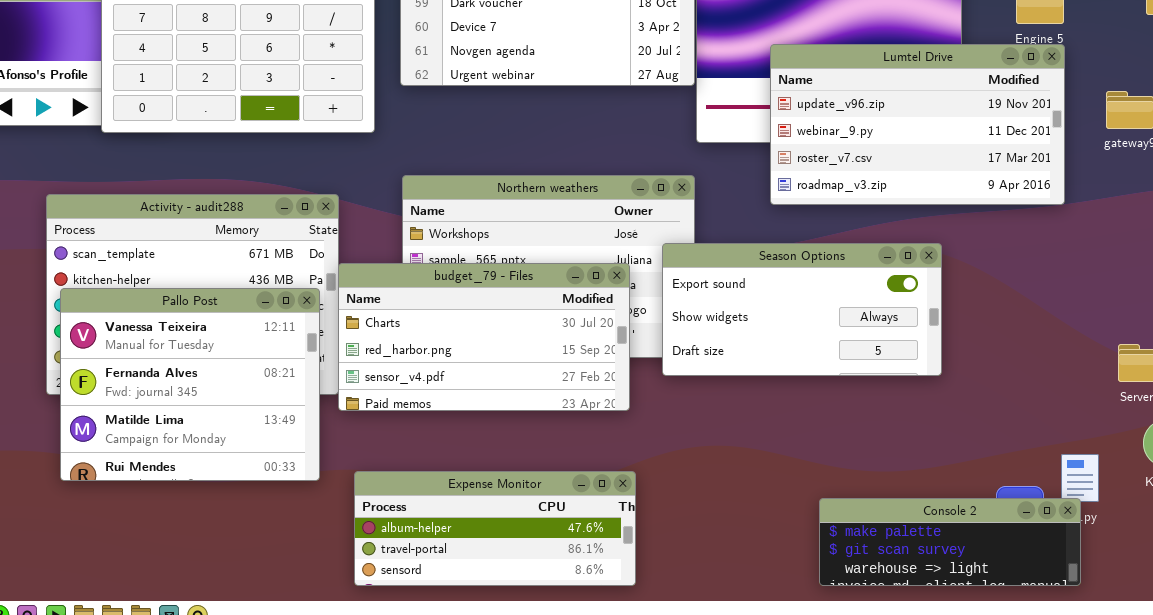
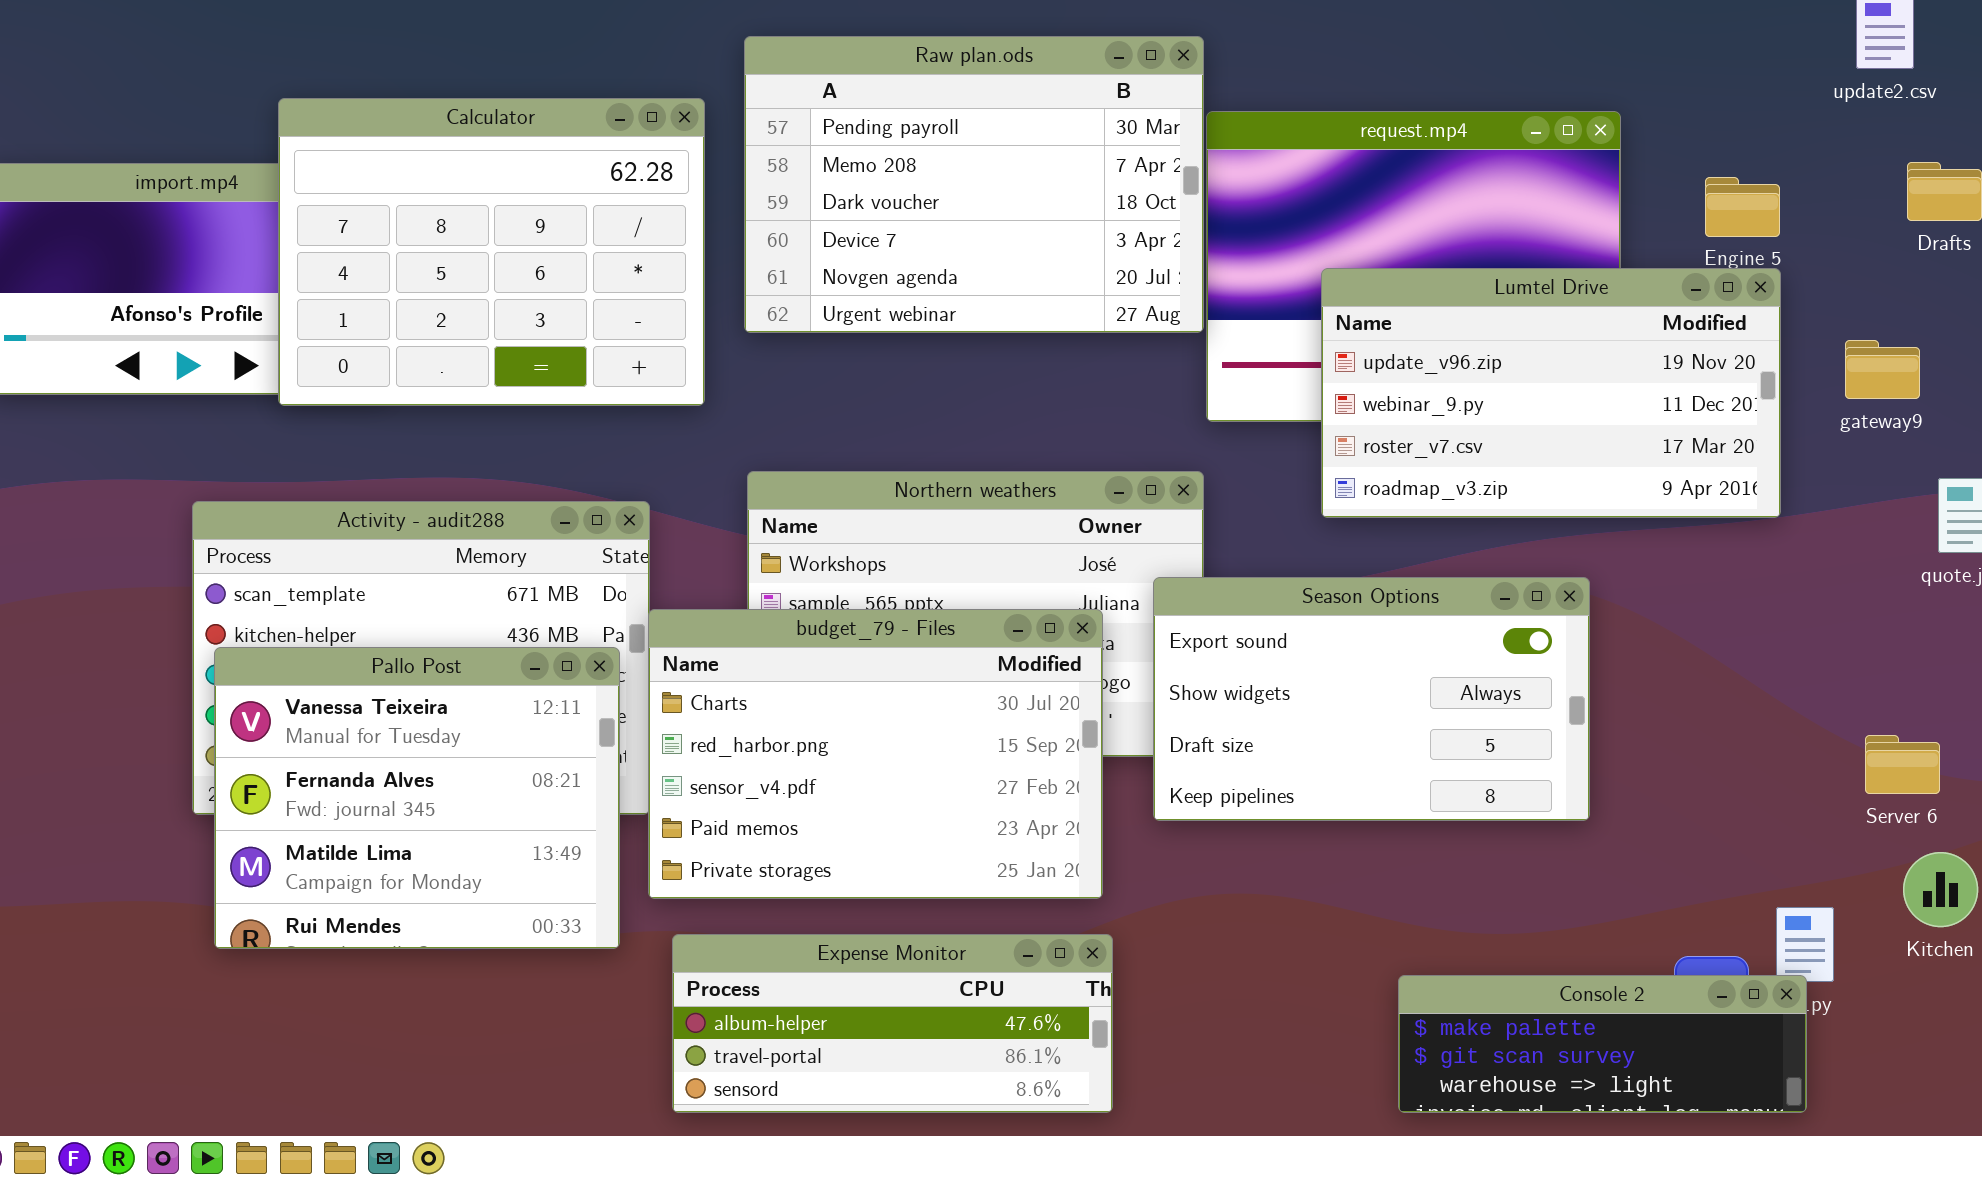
Season Options: [662,243,942,376] -> [1153,577,1590,821], resized
budget_79 - Files: [338,263,630,411] -> [648,609,1103,899], resized

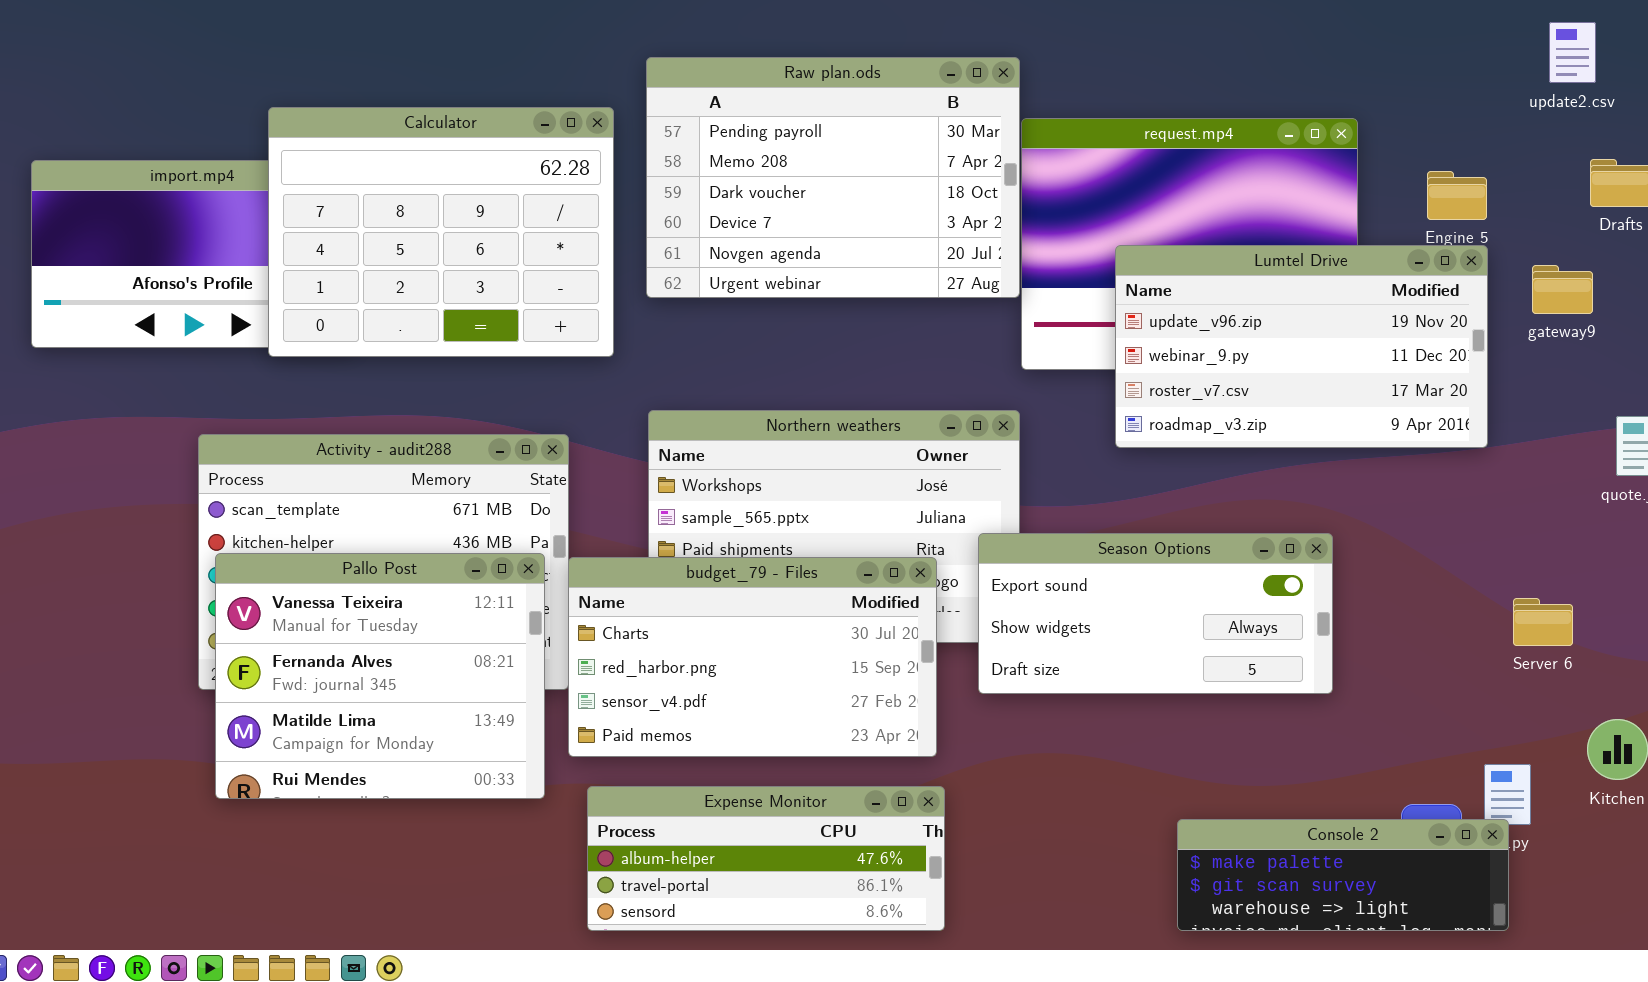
gateway9: [1845,340,1920,399] -> [1532,265,1593,314], moved
Season Options: [1153,577,1590,821] -> [978,533,1333,694], resized
budget_79 - Files: [648,609,1103,899] -> [568,557,937,757], resized
Server 6: [1865,735,1940,794] -> [1513,598,1573,646], moved

